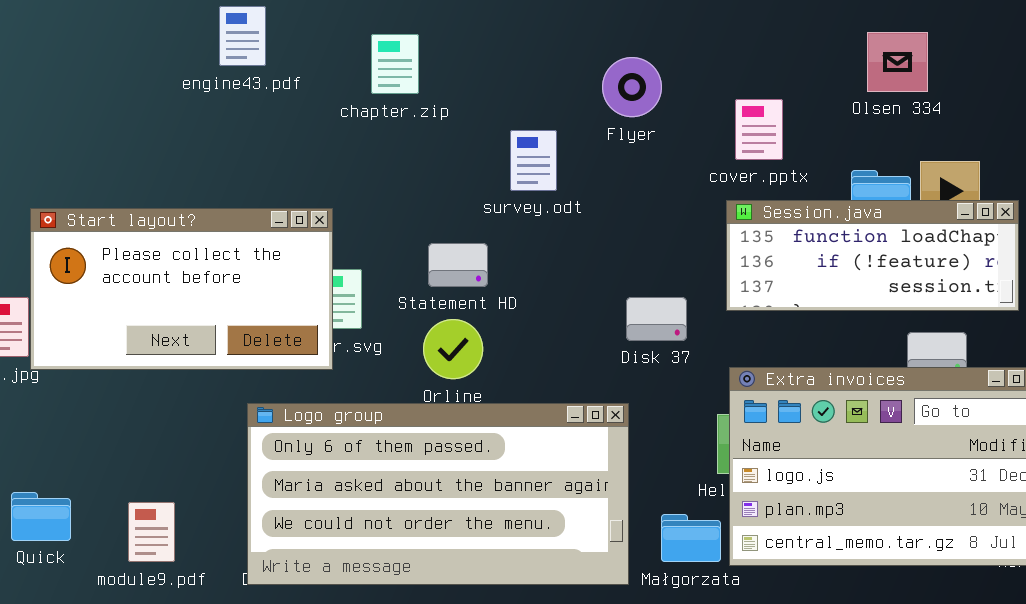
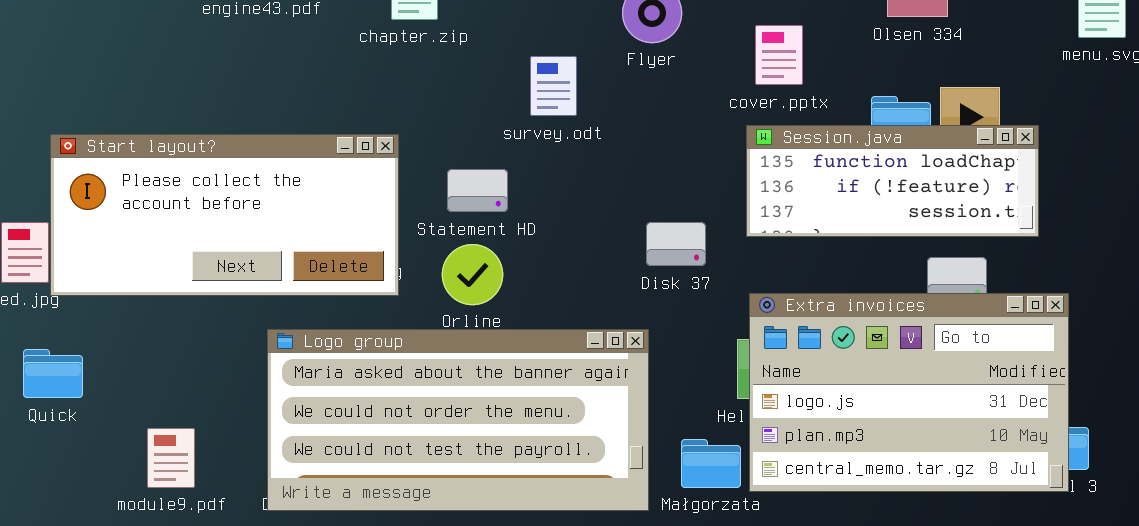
Start layout?: [30,208,333,370] -> [50,134,399,296], resized
Logo group: [247,403,629,585] -> [267,329,649,511], scrolled down 1 row
Quick: [11,492,71,541] -> [23,349,83,398], moved

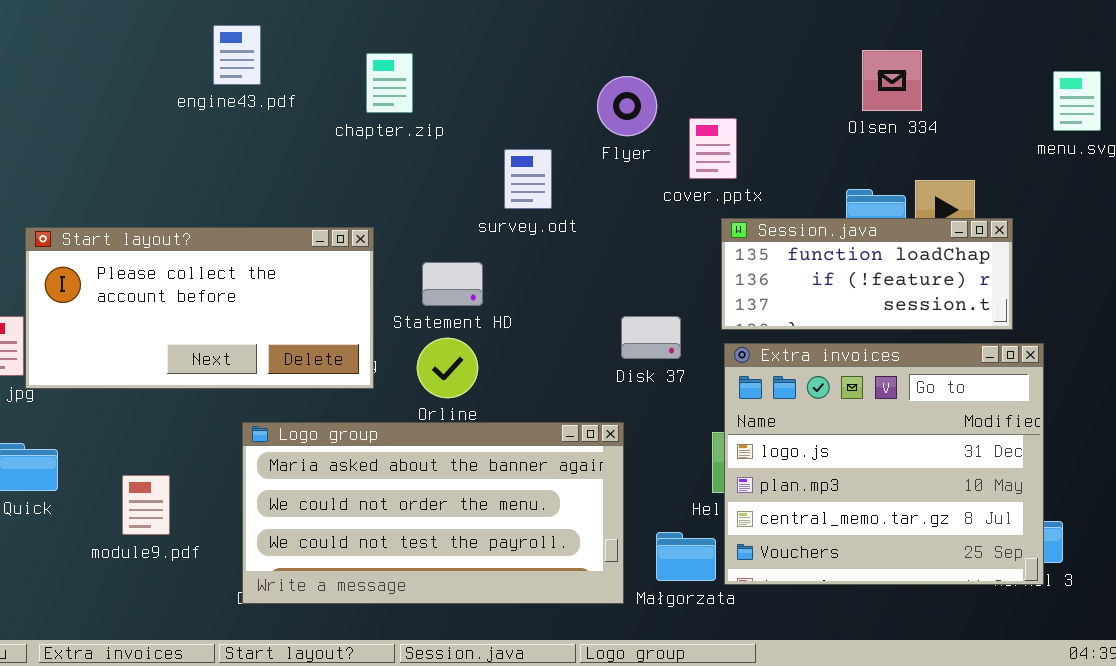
cover.pptx: [755,25,803,85] -> [689,118,737,179], moved
Extra invoices: [749,293,1069,492] -> [724,343,1044,585], resized
module9.pdf: [147,428,195,488] -> [122,475,170,535], moved

